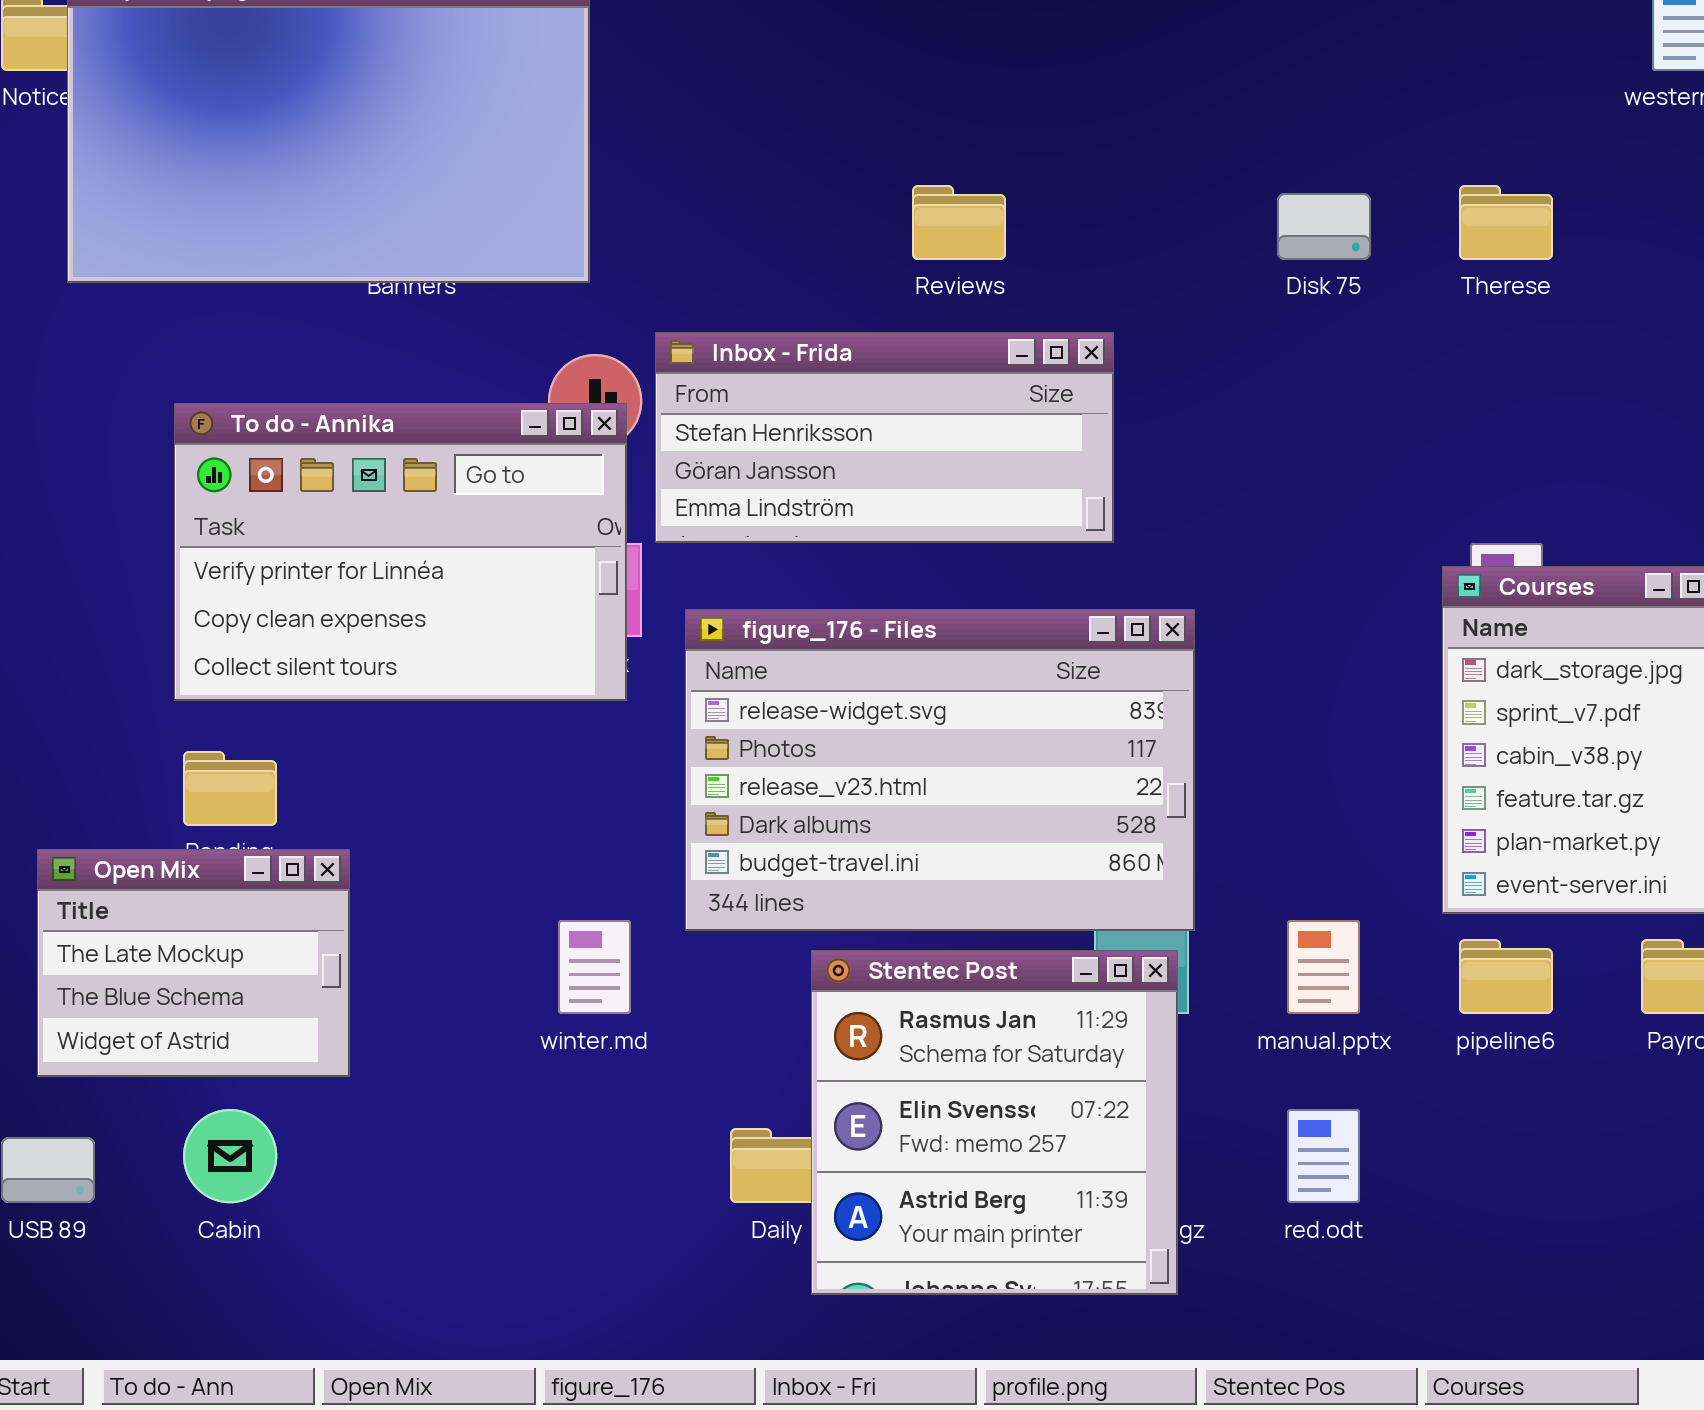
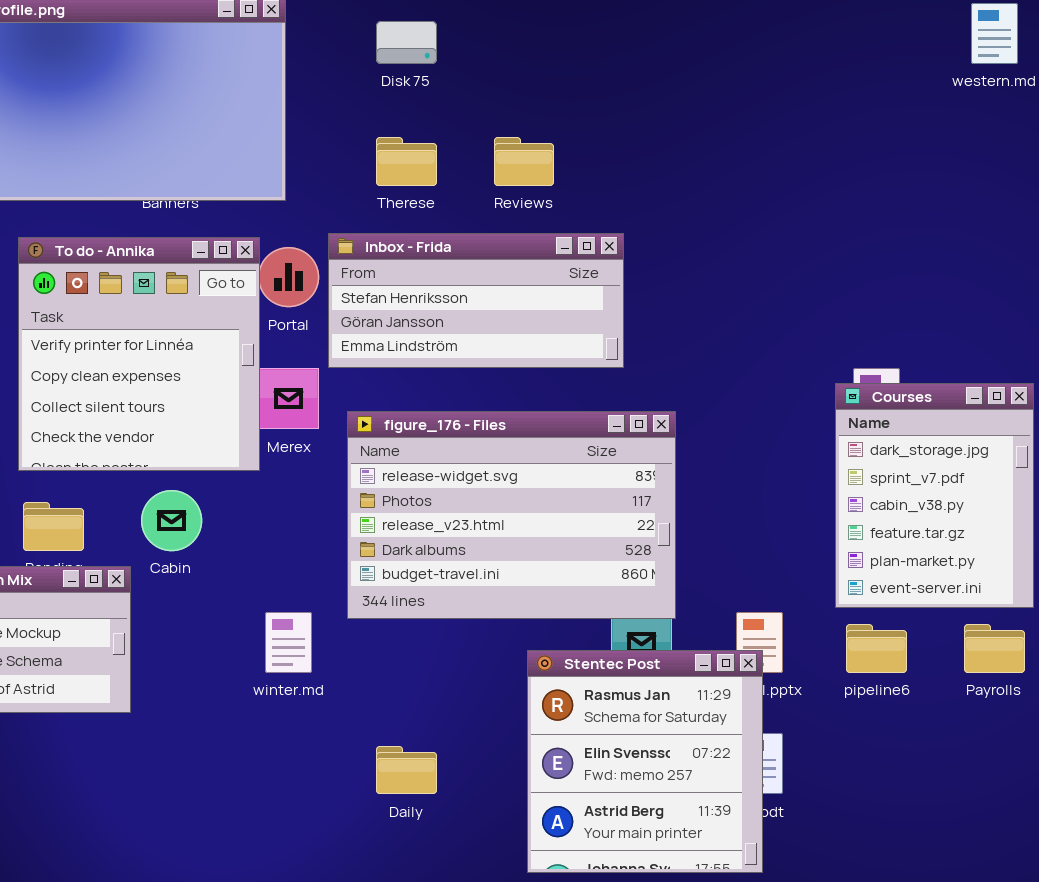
Therese: [1459,185,1553,260] -> [376,137,437,186], moved
Disk 75: [1277,193,1371,260] -> [376,21,437,64], moved
To do - Annika: [174,403,627,701] -> [18,237,260,471], resized
Stentec Post: [811,950,1178,1295] -> [527,650,763,873], moved
Cabin: [183,1109,277,1203] -> [141,490,202,551], moved

